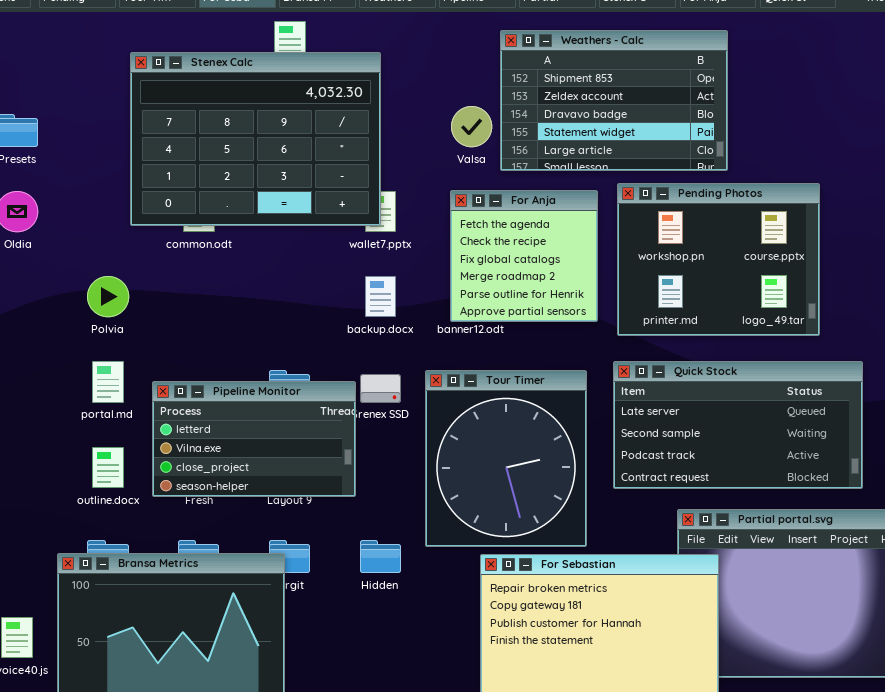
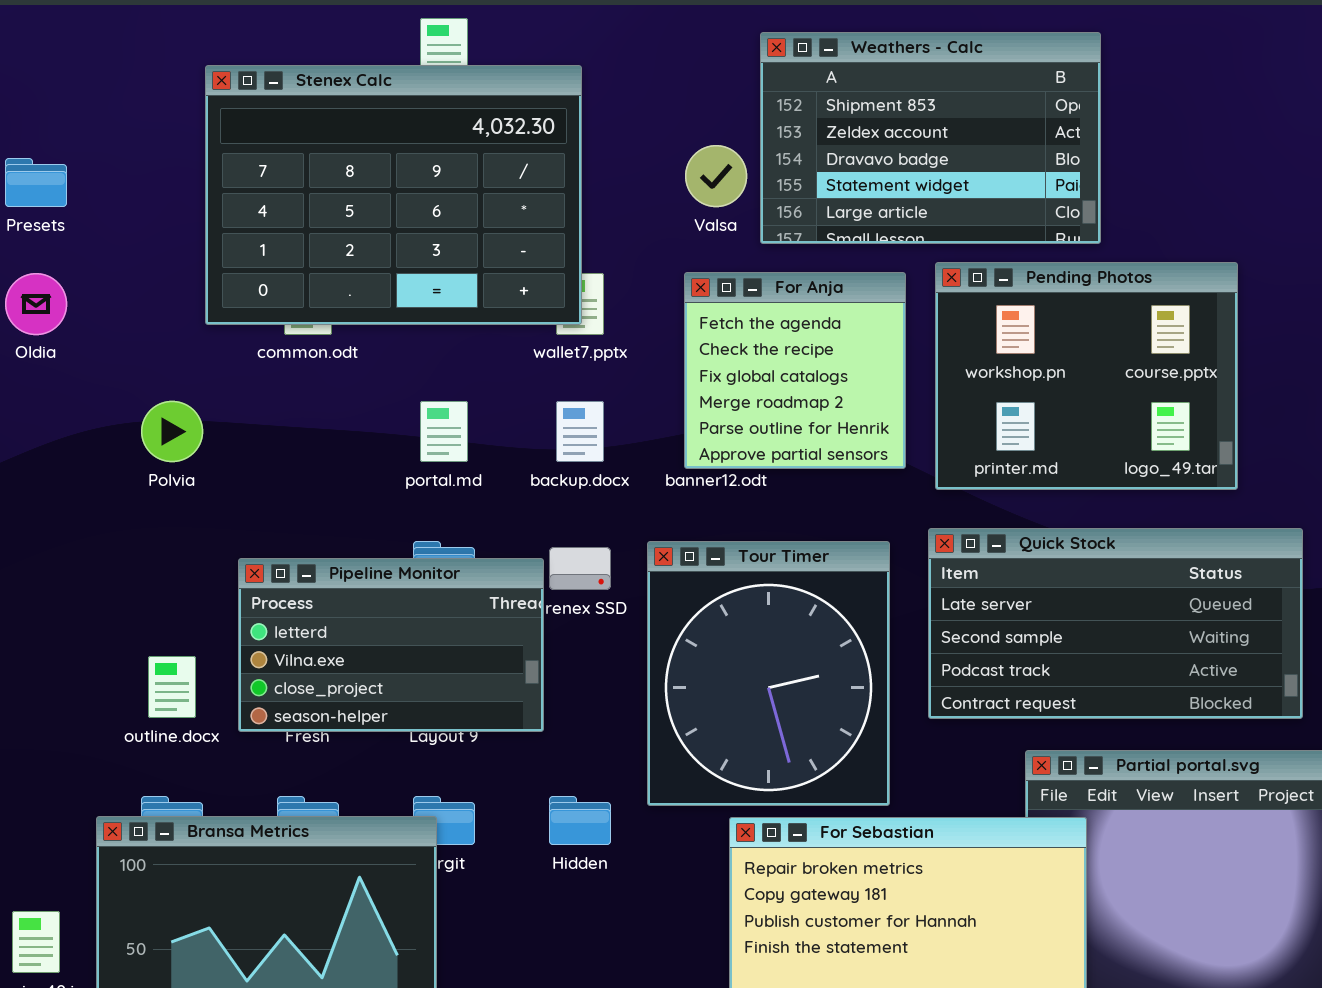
portal.md: [92,361,124,403] -> [420,401,468,462], moved

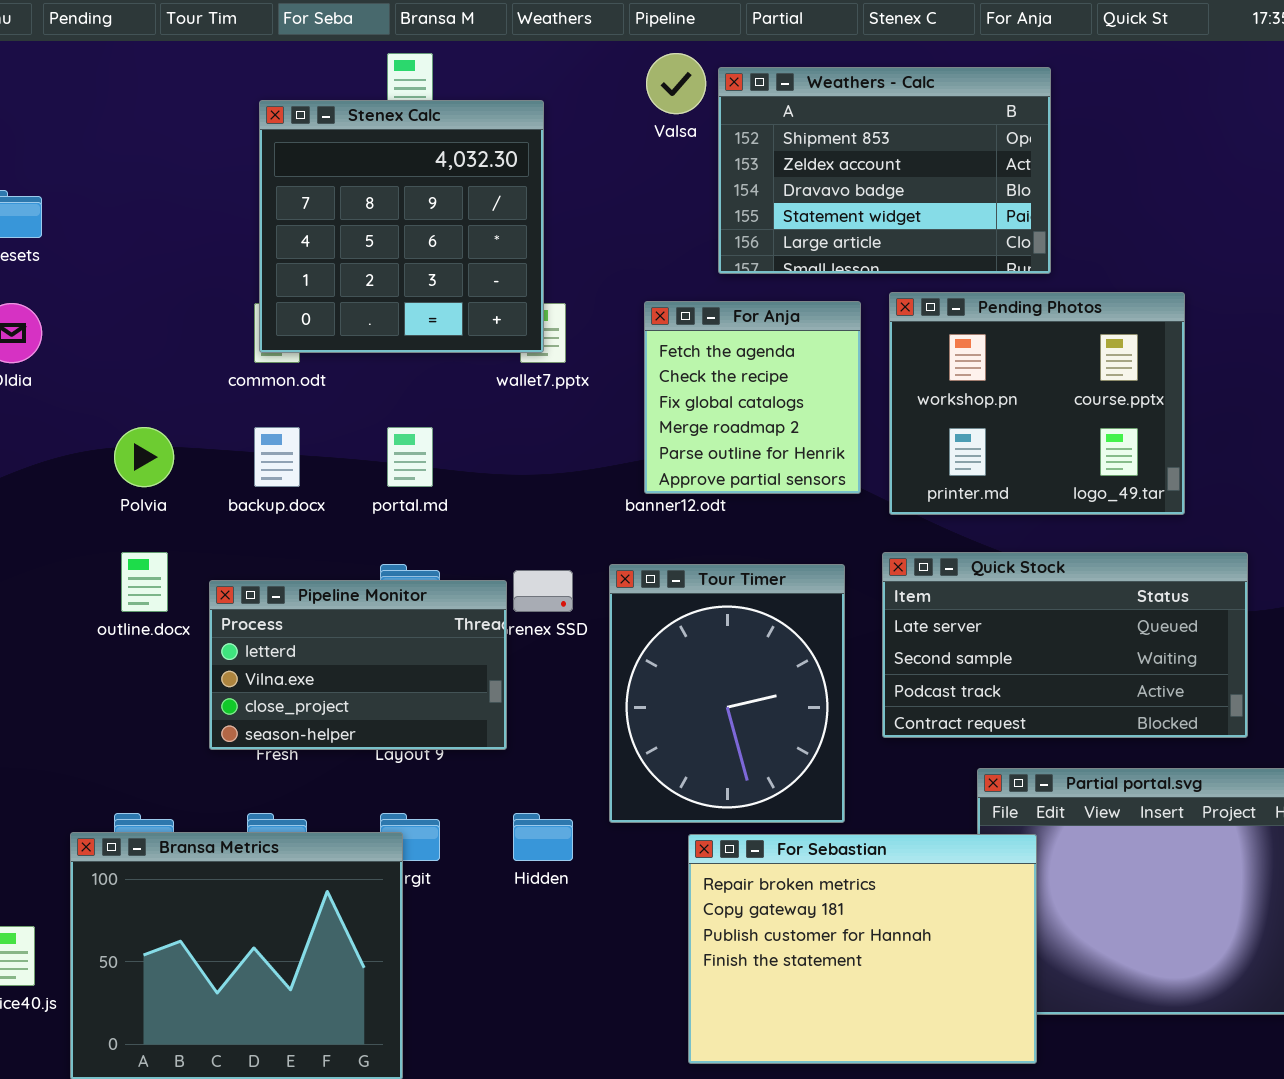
Stenex Calc: [205,65,582,325] -> [259,100,544,353], resized
Valsa: [685,145,747,207] -> [646,53,706,114], moved
backup.docx: [556,401,604,462] -> [254,427,300,487], moved
outline.docx: [148,656,196,718] -> [121,552,168,612], moved

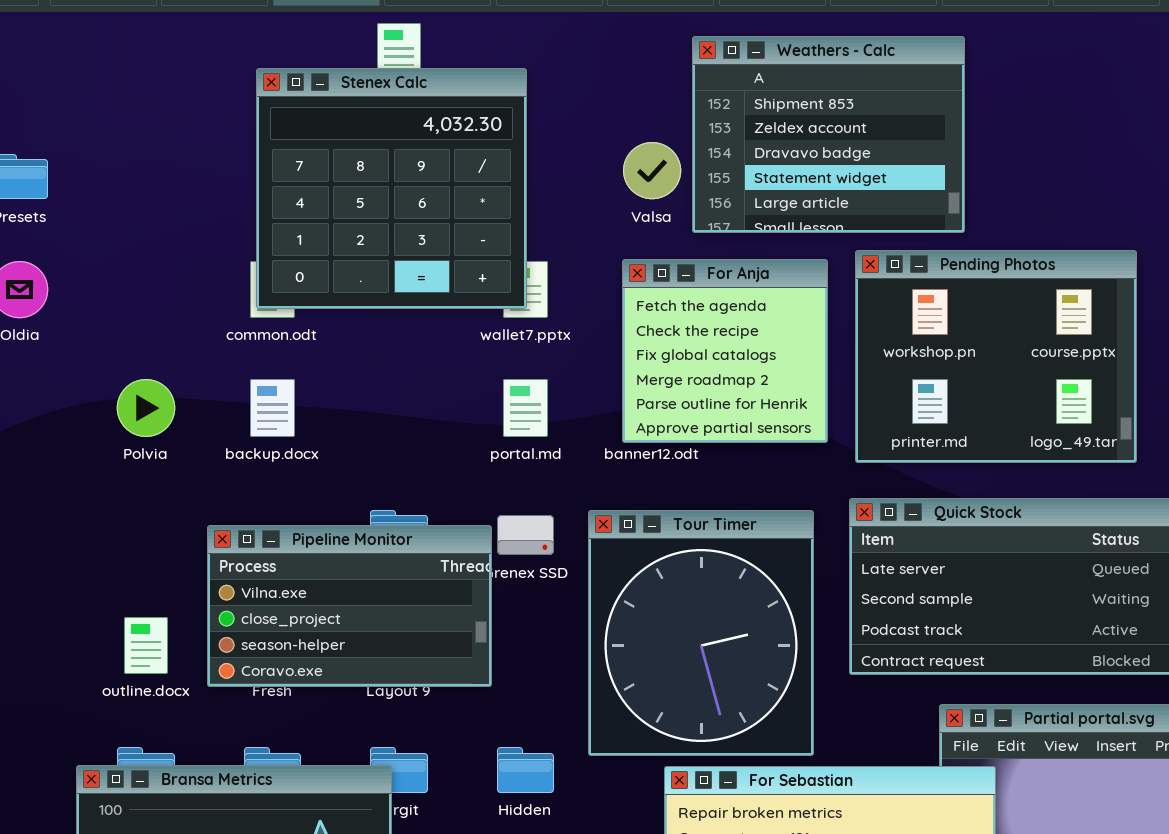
Valsa: [646,53,706,114] -> [623,142,681,199], moved
Weathers - Calc: [718,67,1051,274] -> [692,36,965,233], resized
portal.md: [387,427,433,487] -> [503,379,548,437], moved
outline.docx: [121,552,168,612] -> [124,617,168,674], moved
Pipeline Monitor: [209,580,507,750] -> [207,525,492,687], scrolled down 1 row

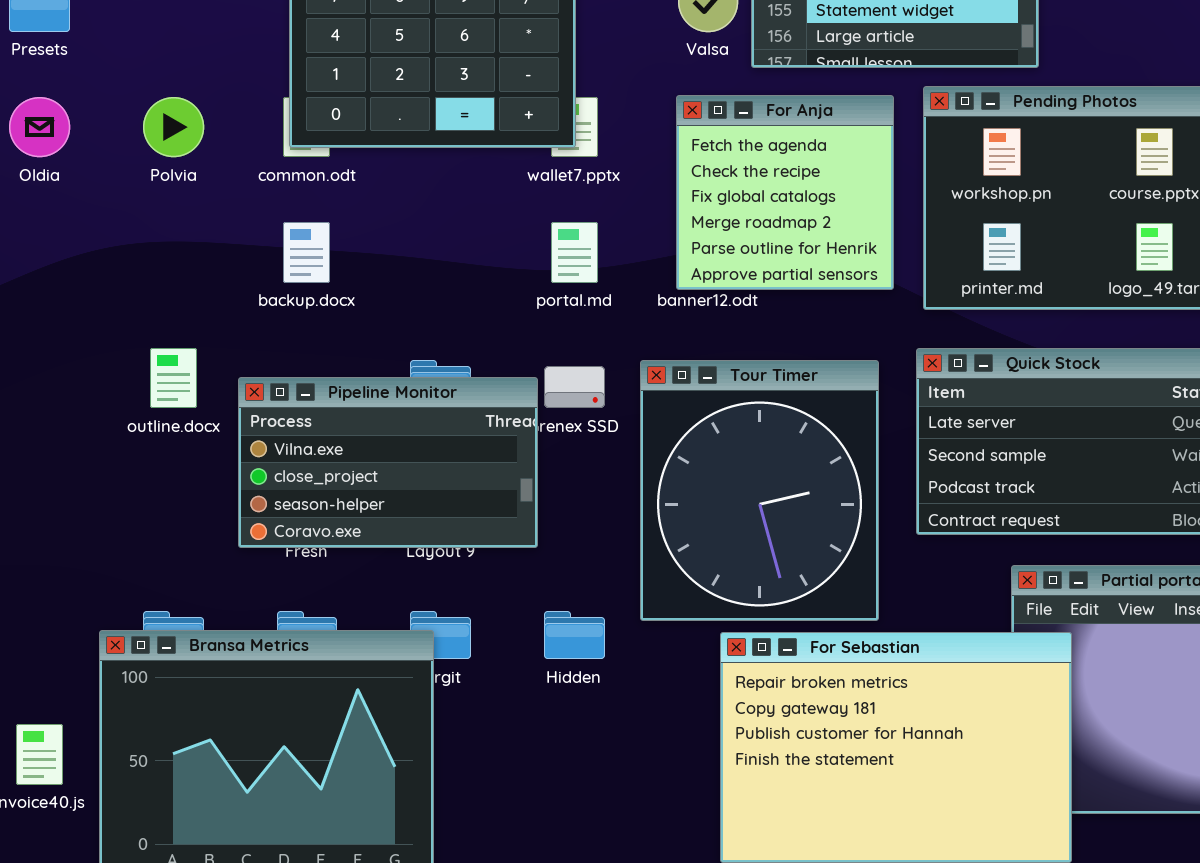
Polvia: [117,379,175,437] -> [143,97,204,157], moved
outline.docx: [124,617,168,674] -> [150,348,197,408], moved

